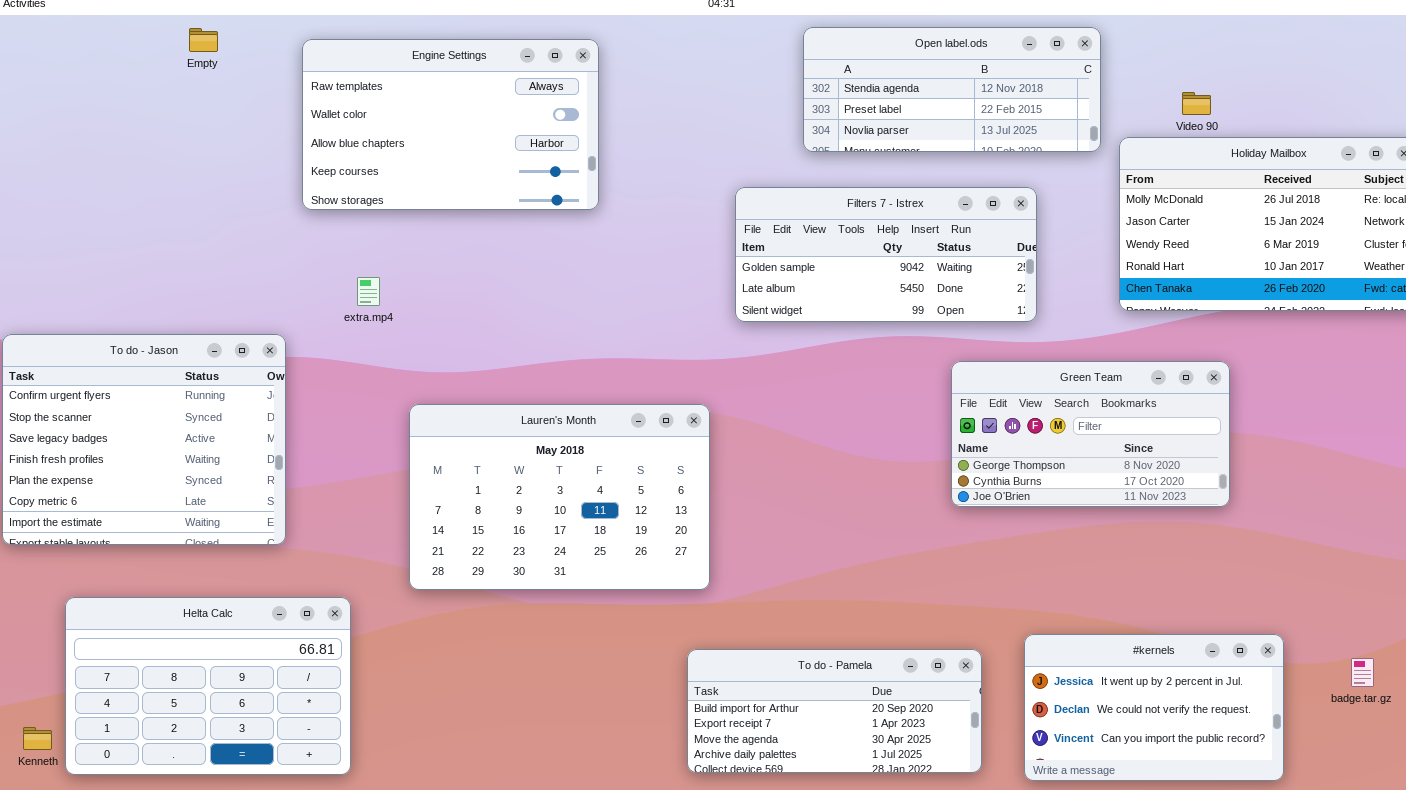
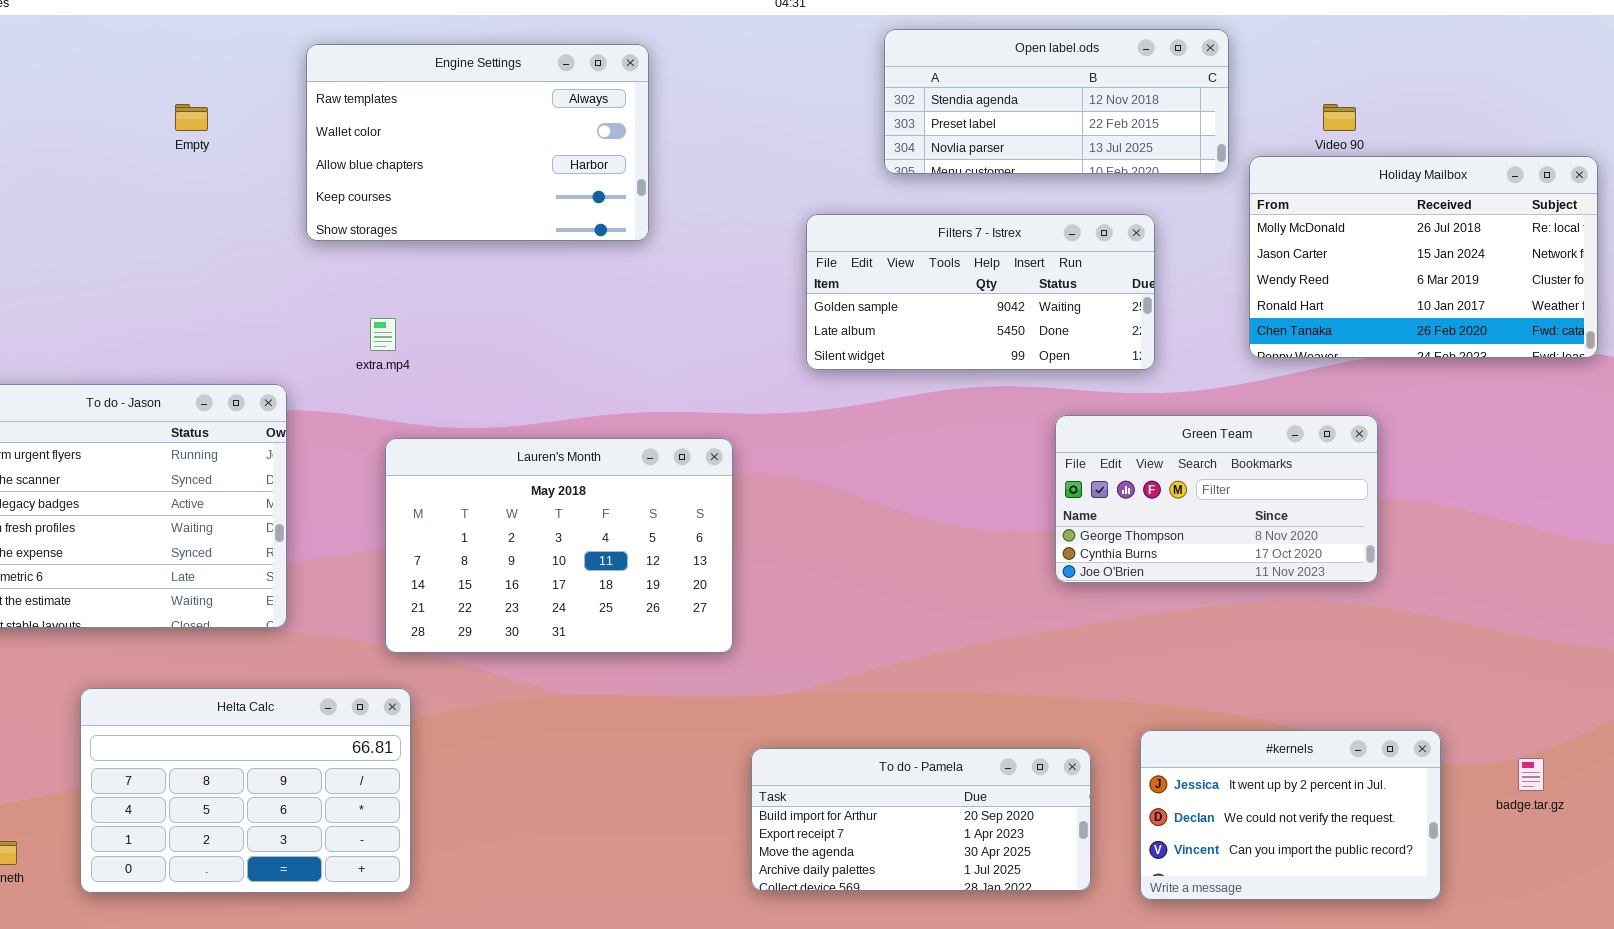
Empty: [189,28,218,52] -> [175,104,208,131], moved
Lauren's Month: [409,404,710,590] -> [385,438,733,653], moved
Helta Calc: [65,597,351,775] -> [80,688,411,893], moved

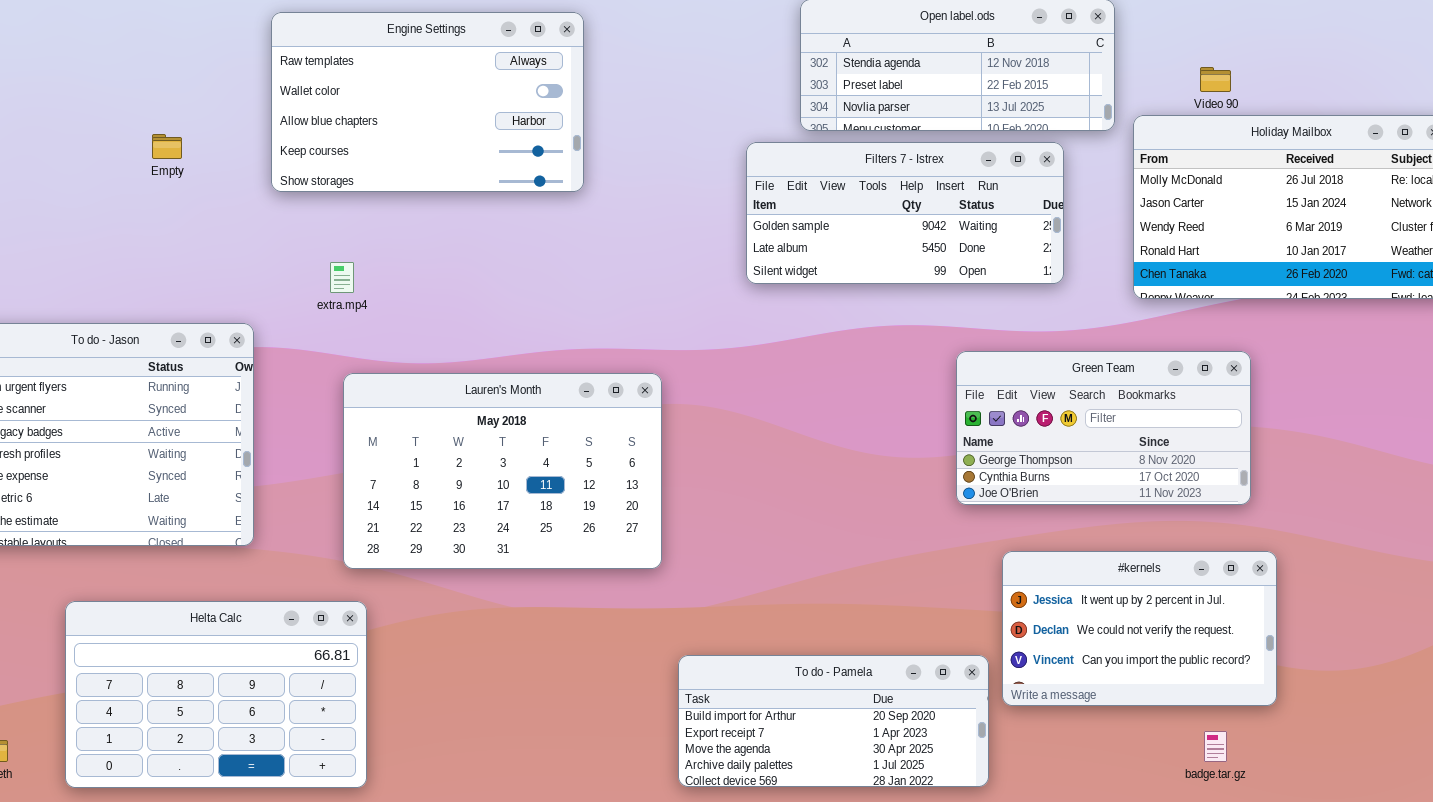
Empty: [175,104,208,131] -> [152,134,182,159], moved
Filters 7 - Istrex: [806,214,1155,370] -> [746,142,1064,284], moved
#kernels: [1140,730,1441,900] -> [1002,551,1277,706], moved
badge.tar.gz: [1518,758,1544,791] -> [1204,731,1227,762], moved

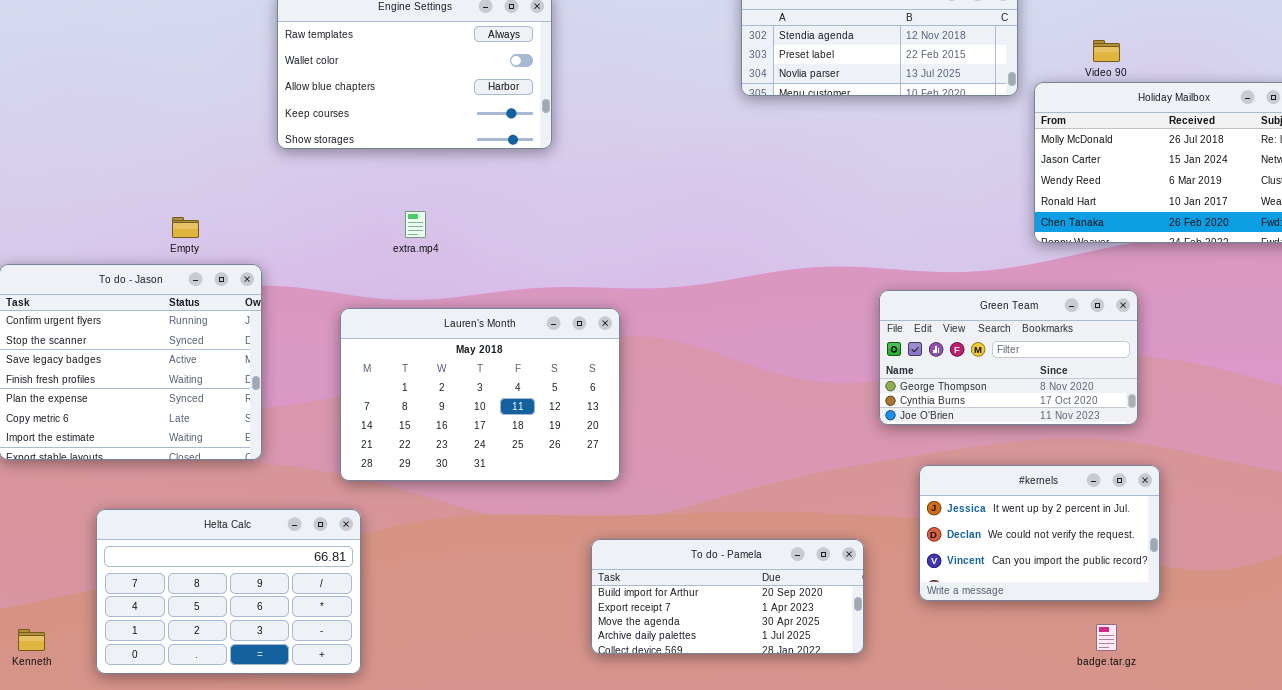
Empty: [152,134,182,159] -> [172,217,199,238], moved
Filters 7 - Istrex: [746,142,1064,284] -> none, closed
extra.mp4: [330,262,354,293] -> [405,211,426,238], moved
To do - Pamela: [678,655,989,787] -> [591,539,864,654], moved

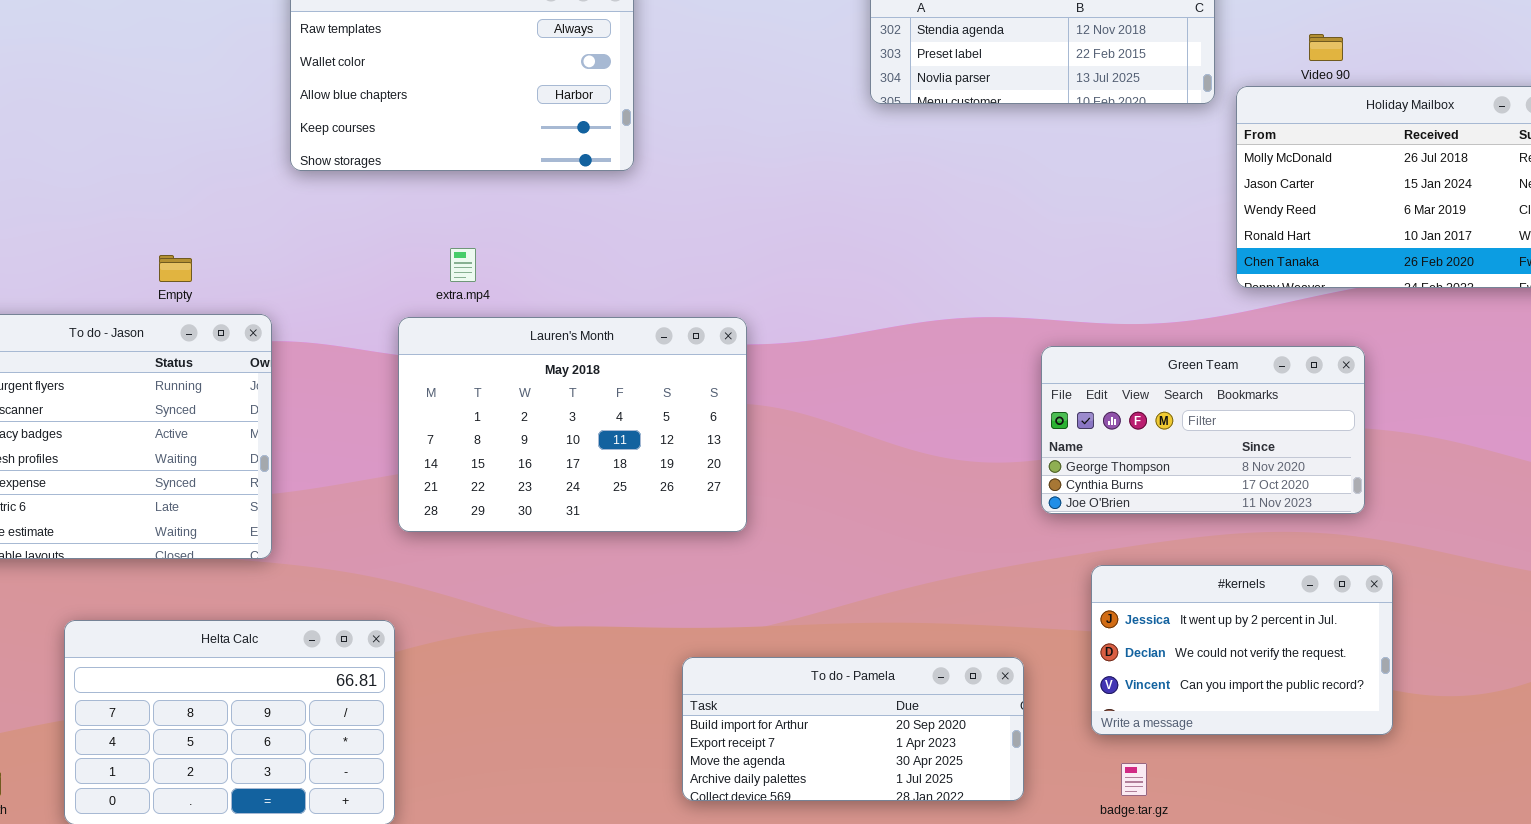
Lauren's Month: [340,308,620,481] -> [398,317,747,532], moved
badge.tar.gz: [1096,624,1117,651] -> [1121,763,1147,796], moved

